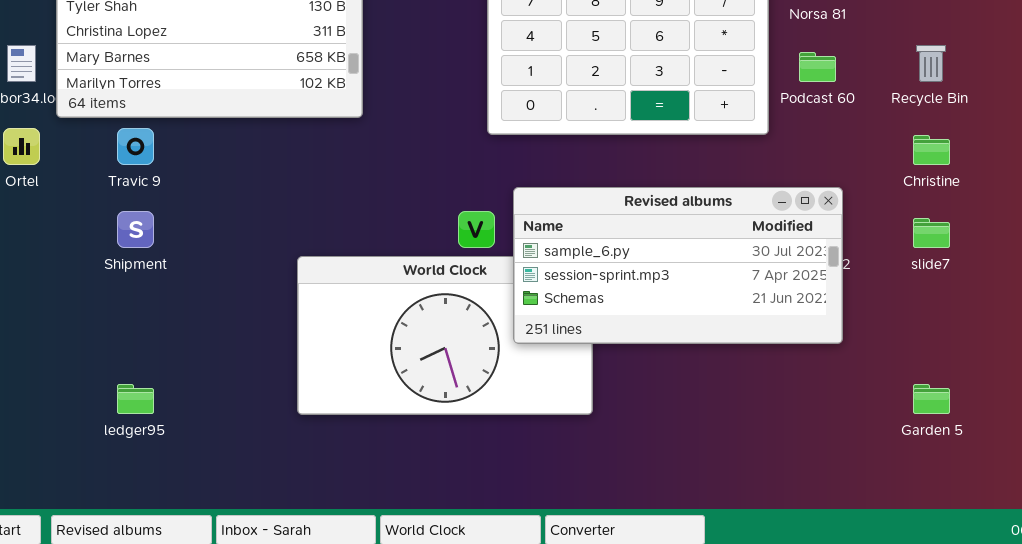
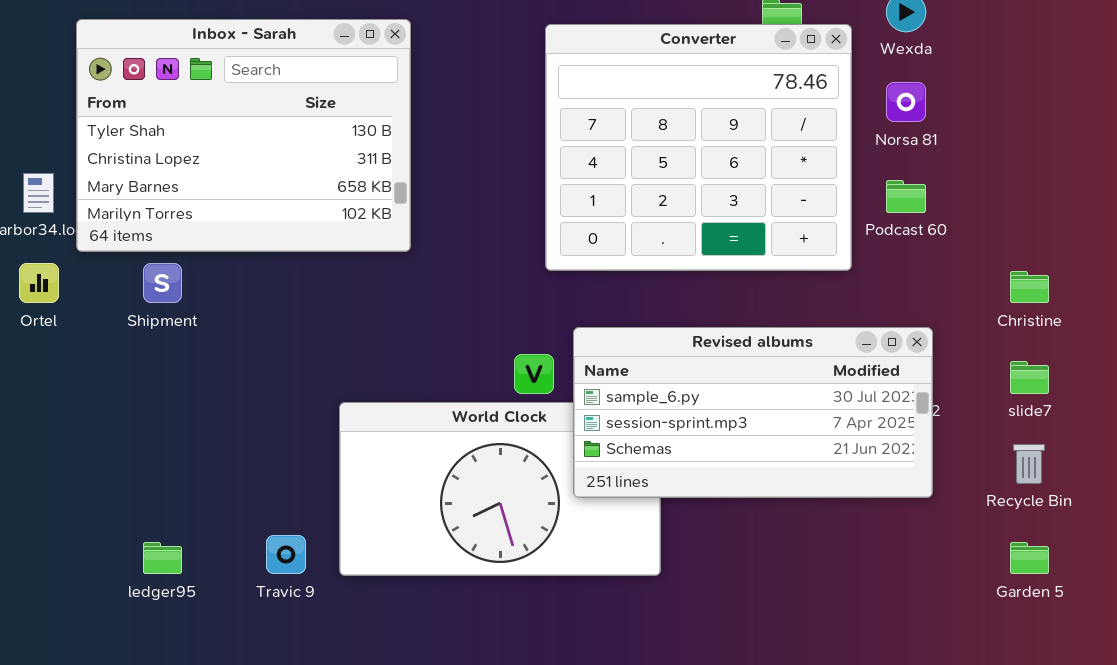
Recycle Bin: [916,45,946,82] -> [1013,444,1045,484], moved
Travic 9: [117,128,154,165] -> [266,535,306,574], moved
Shipment: [117,211,154,248] -> [143,263,182,303], moved

